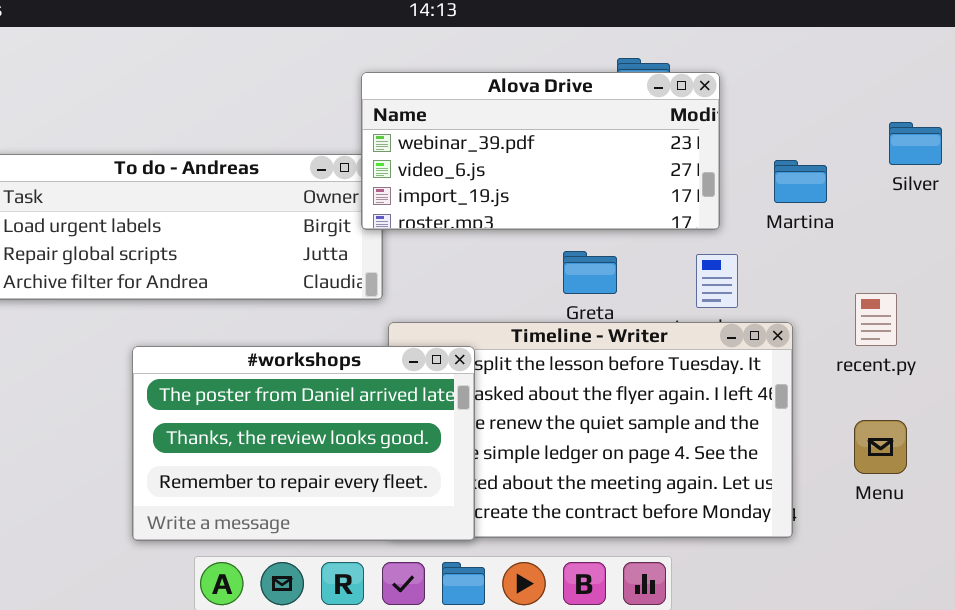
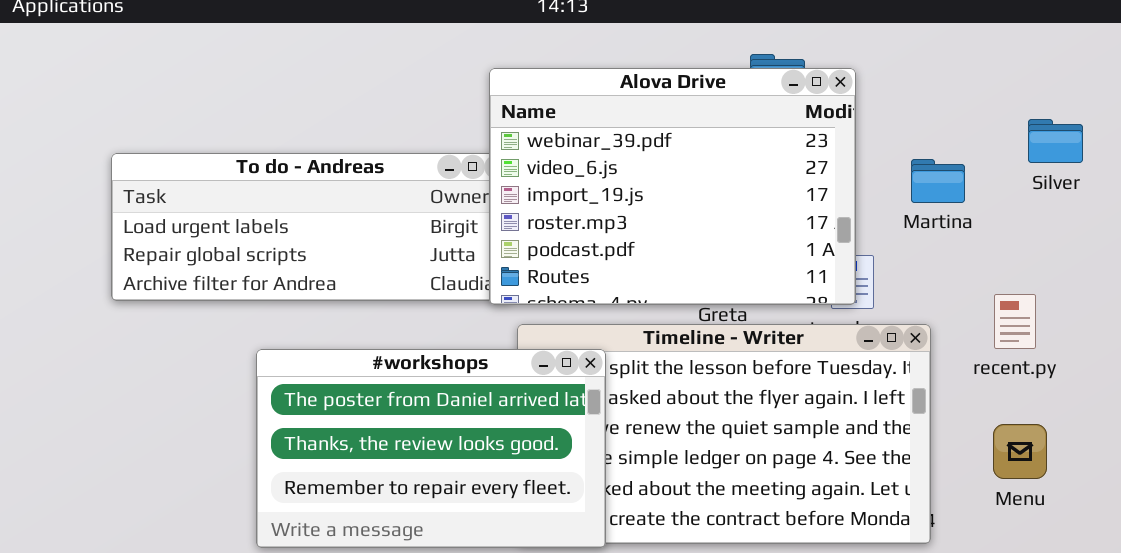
Alova Drive: [361,72,720,230] -> [489,68,856,305], resized

